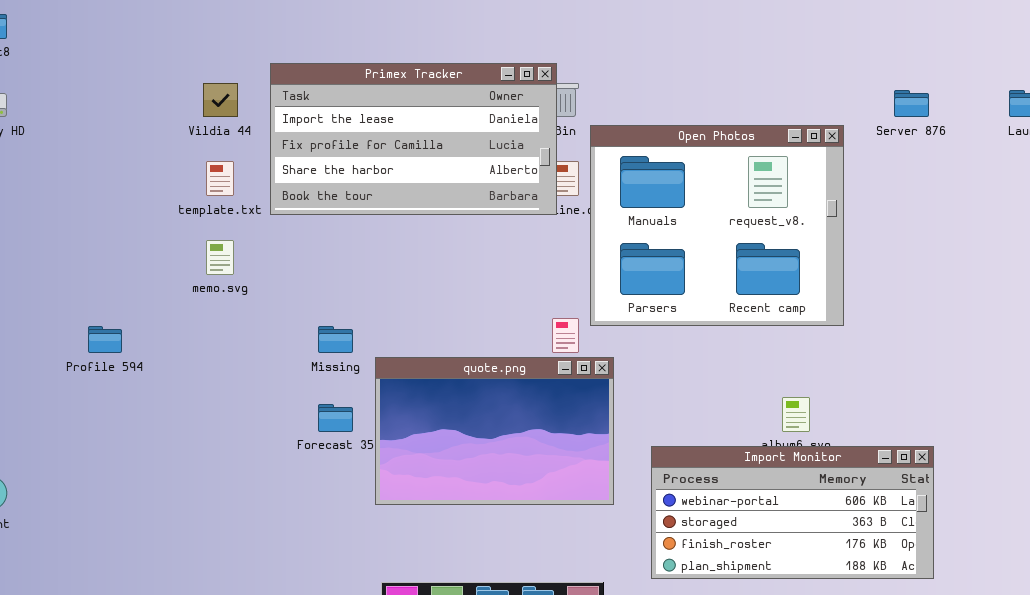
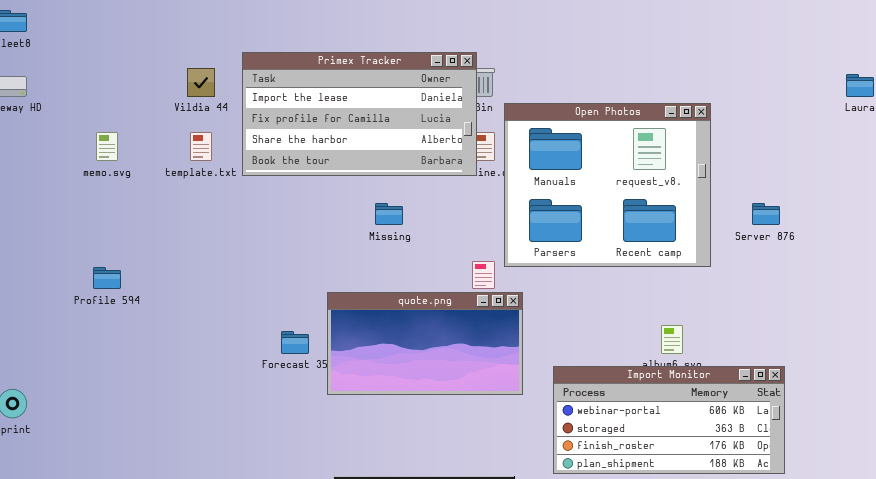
Server 876: [894,90,929,117] -> [752,203,780,225], moved
memo.svg: [206,240,234,275] -> [96,132,118,161], moved
Missing: [318,326,353,353] -> [375,203,403,225], moved
quote.png: [375,357,614,505] -> [327,292,523,395], resized

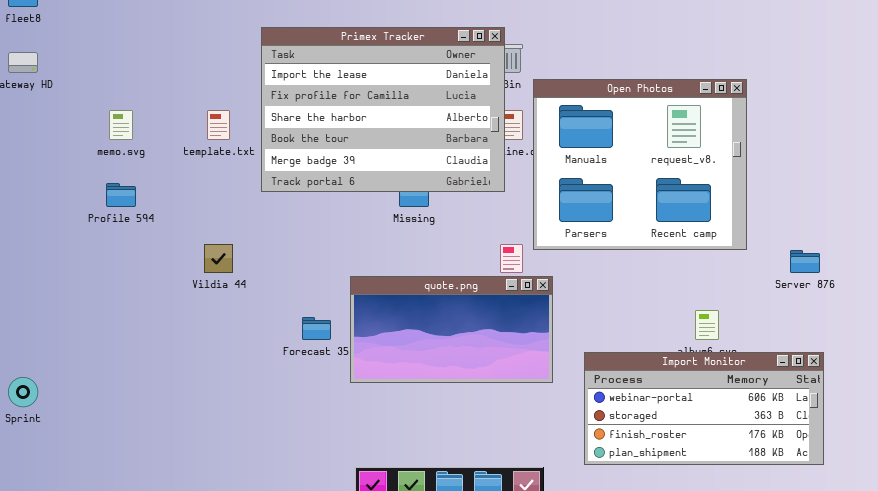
Primex Tracker: [242,52,477,176] -> [261,27,505,192], resized
Vildia 44: [187,68,215,97] -> [204,244,233,273], moved
Server 876: [752,203,780,225] -> [790,250,820,273], moved
Profile 594: [93,267,121,289] -> [106,183,136,207], moved

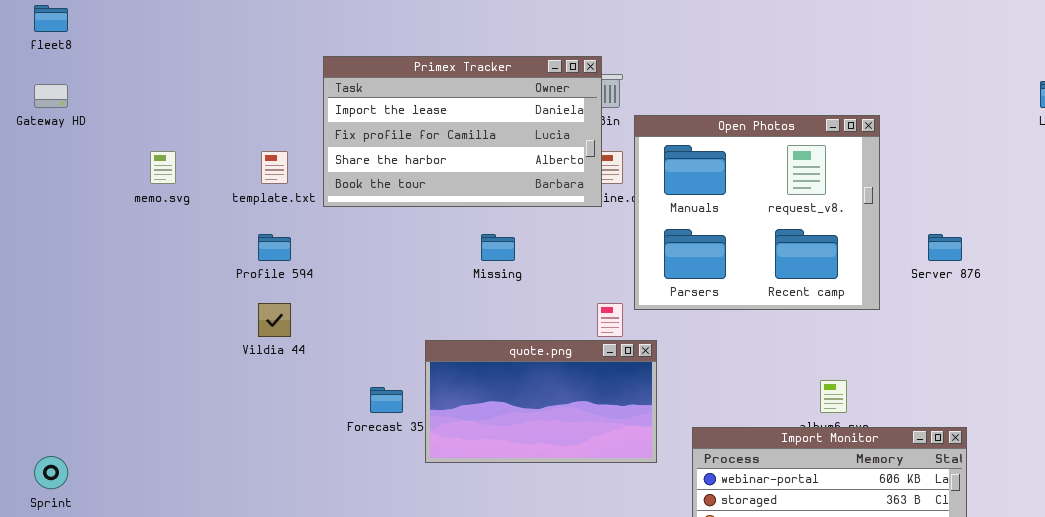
Primex Tracker: [261,27,505,192] -> [323,56,602,207], resized
Profile 594: [106,183,136,207] -> [258,234,291,261], moved
Server 876: [790,250,820,273] -> [928,234,962,261], moved

